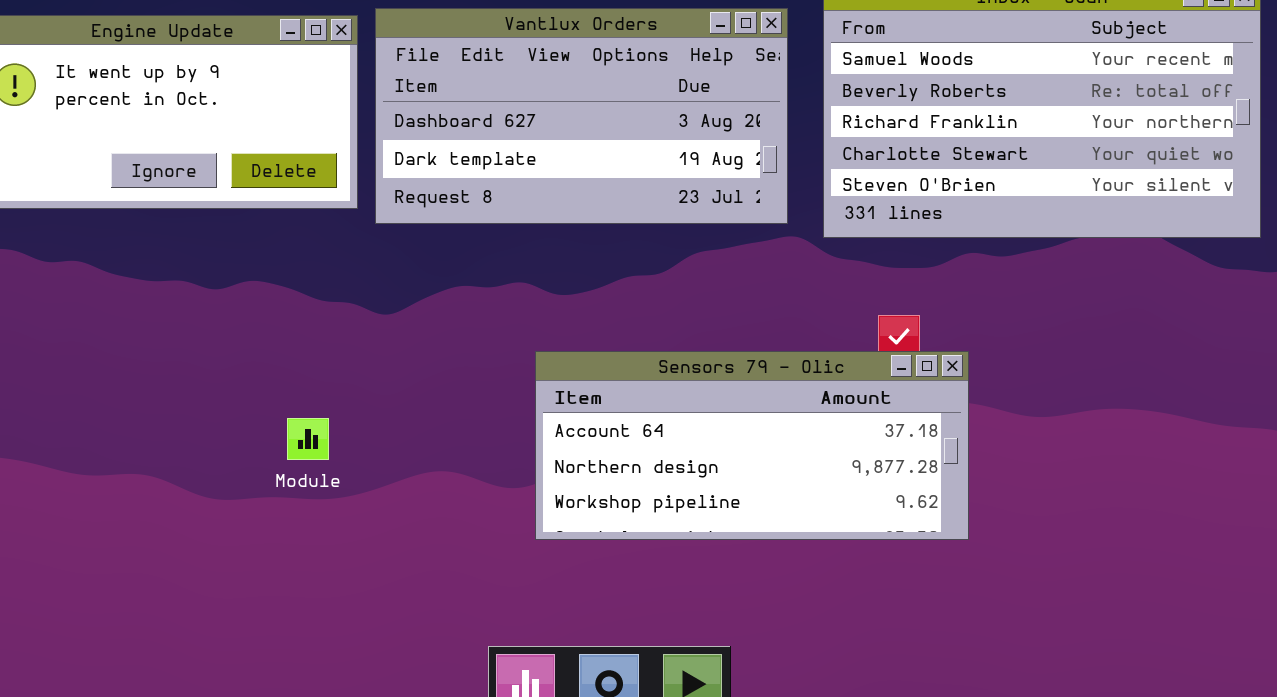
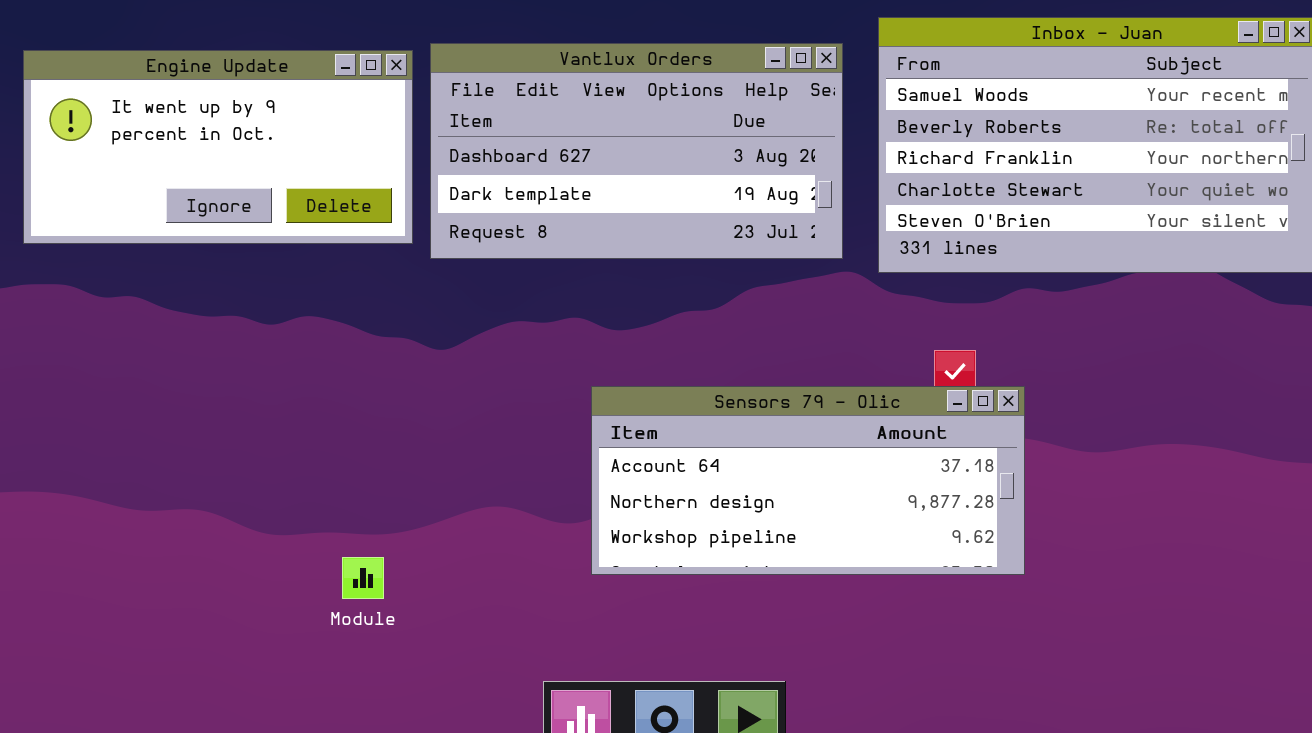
Module: [287,418,329,460] -> [342,557,384,599], moved

